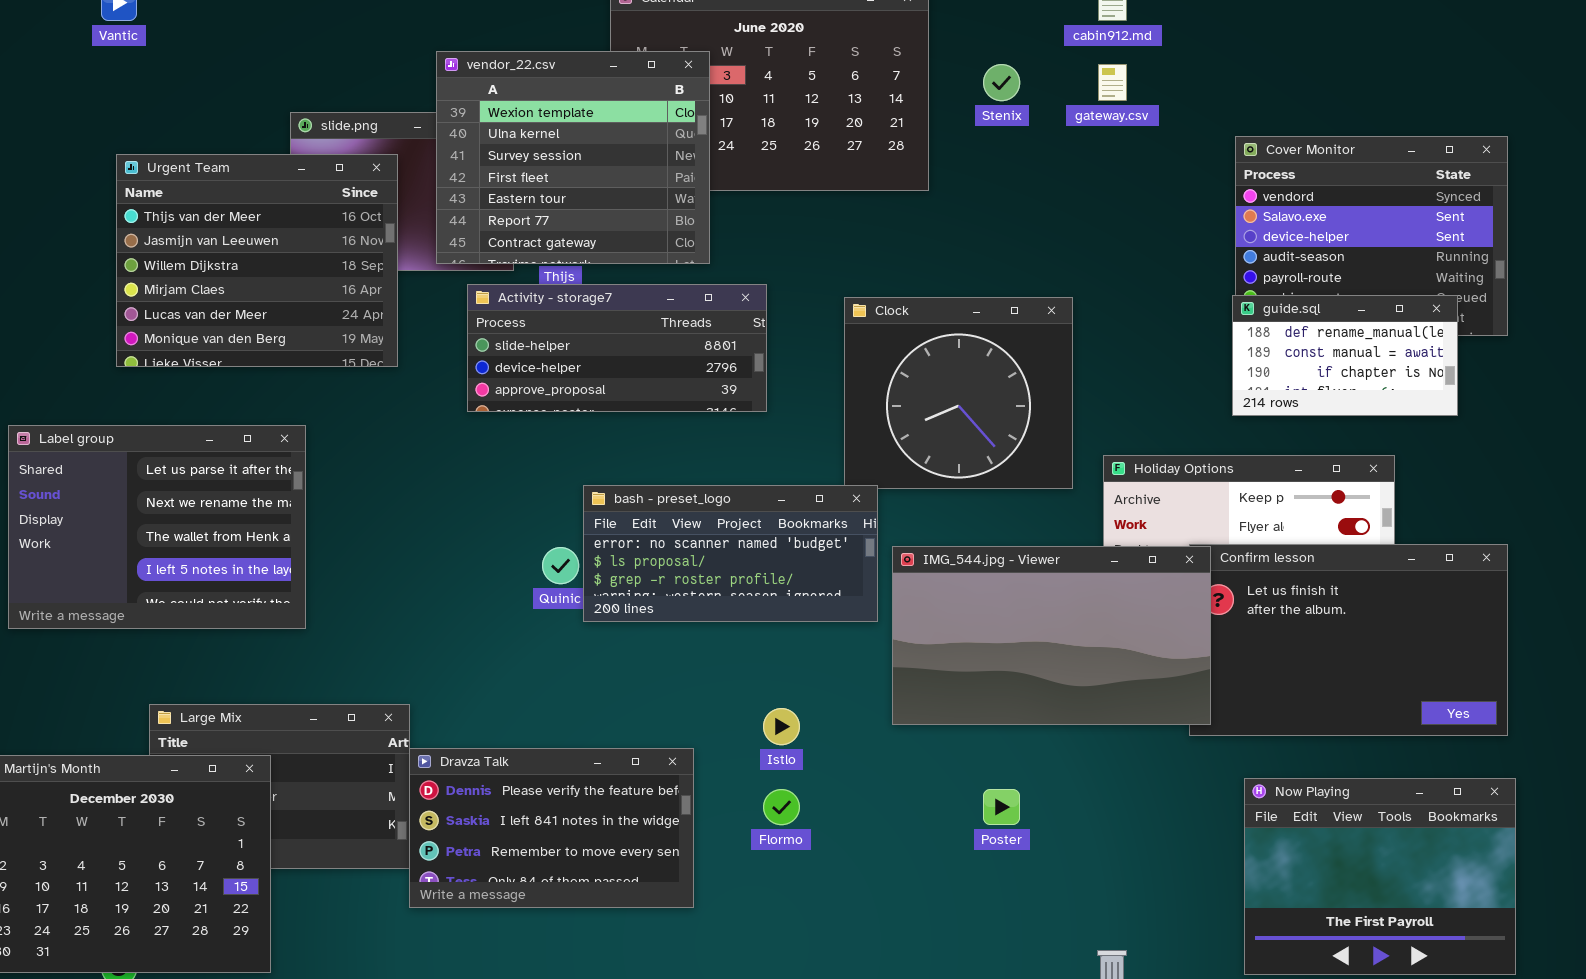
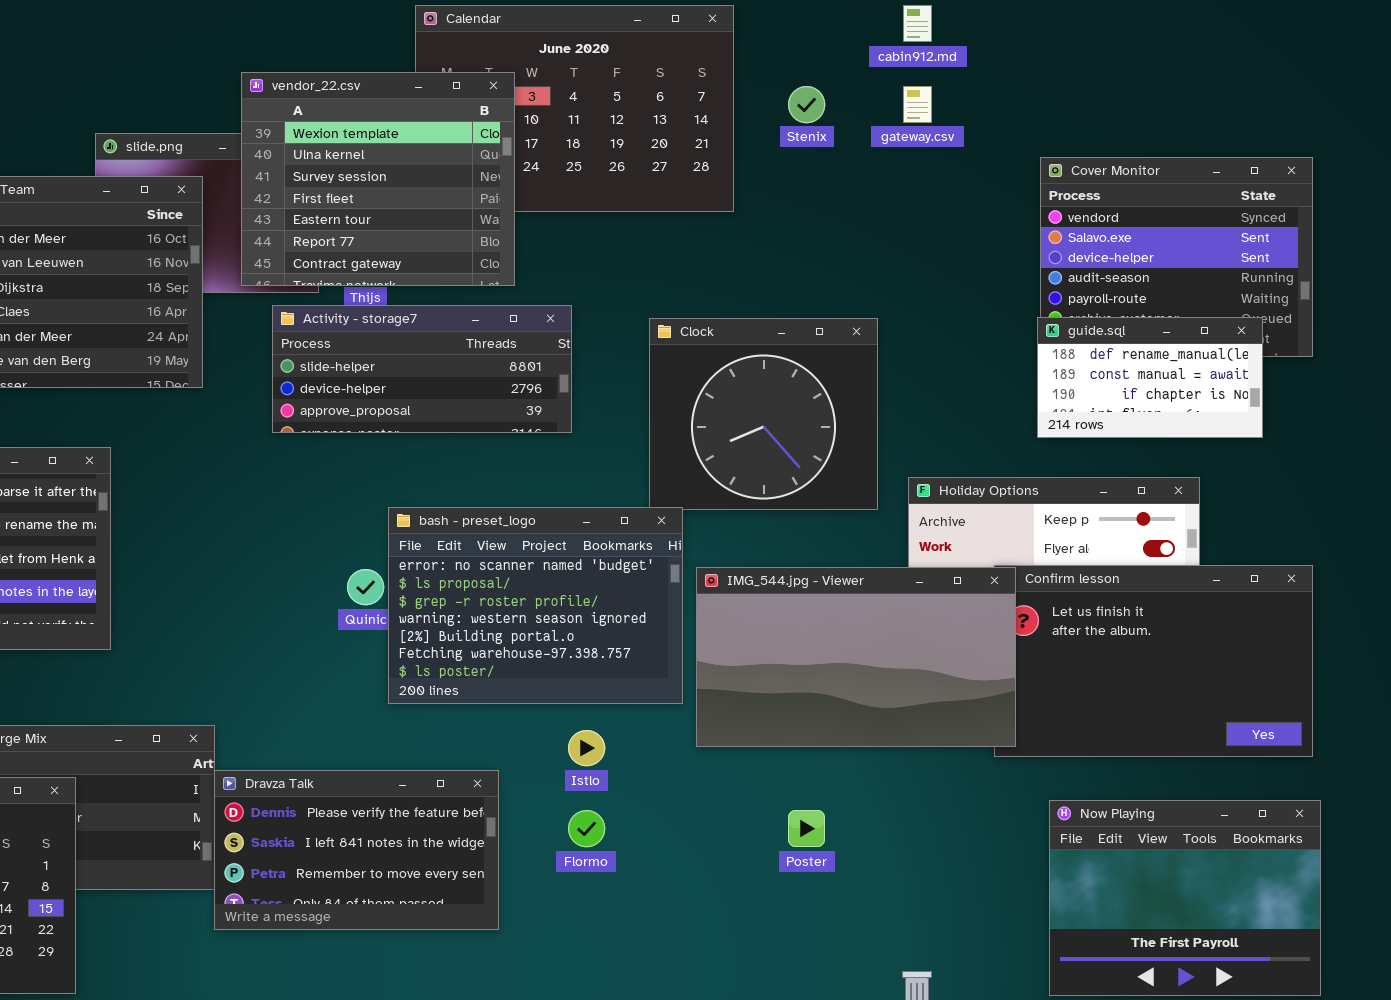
bash - preset_logo: [583,485,878,622] -> [388,507,683,704], resized

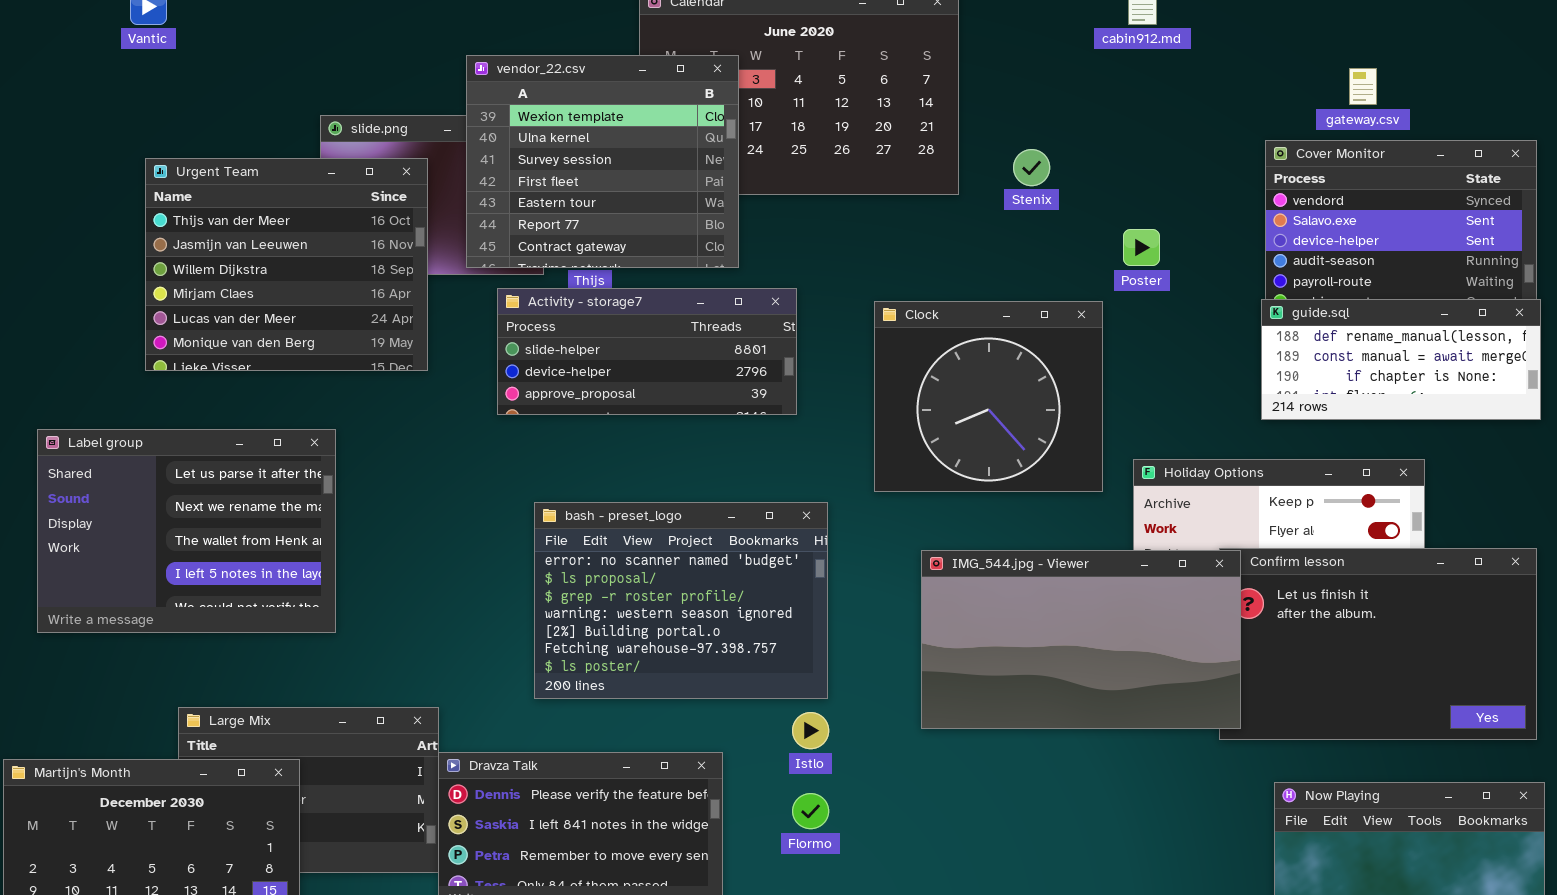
Stenix: [788,86,825,123] -> [1013,149,1050,186], moved
gateway.csv: [903,86,932,123] -> [1349,68,1377,105], moved
guide.sql: [1037,317,1263,438] -> [1261,299,1541,420], resized
bash - preset_logo: [388,507,683,704] -> [534,502,828,699], moved
Poster: [788,810,825,847] -> [1123,229,1160,266], moved

